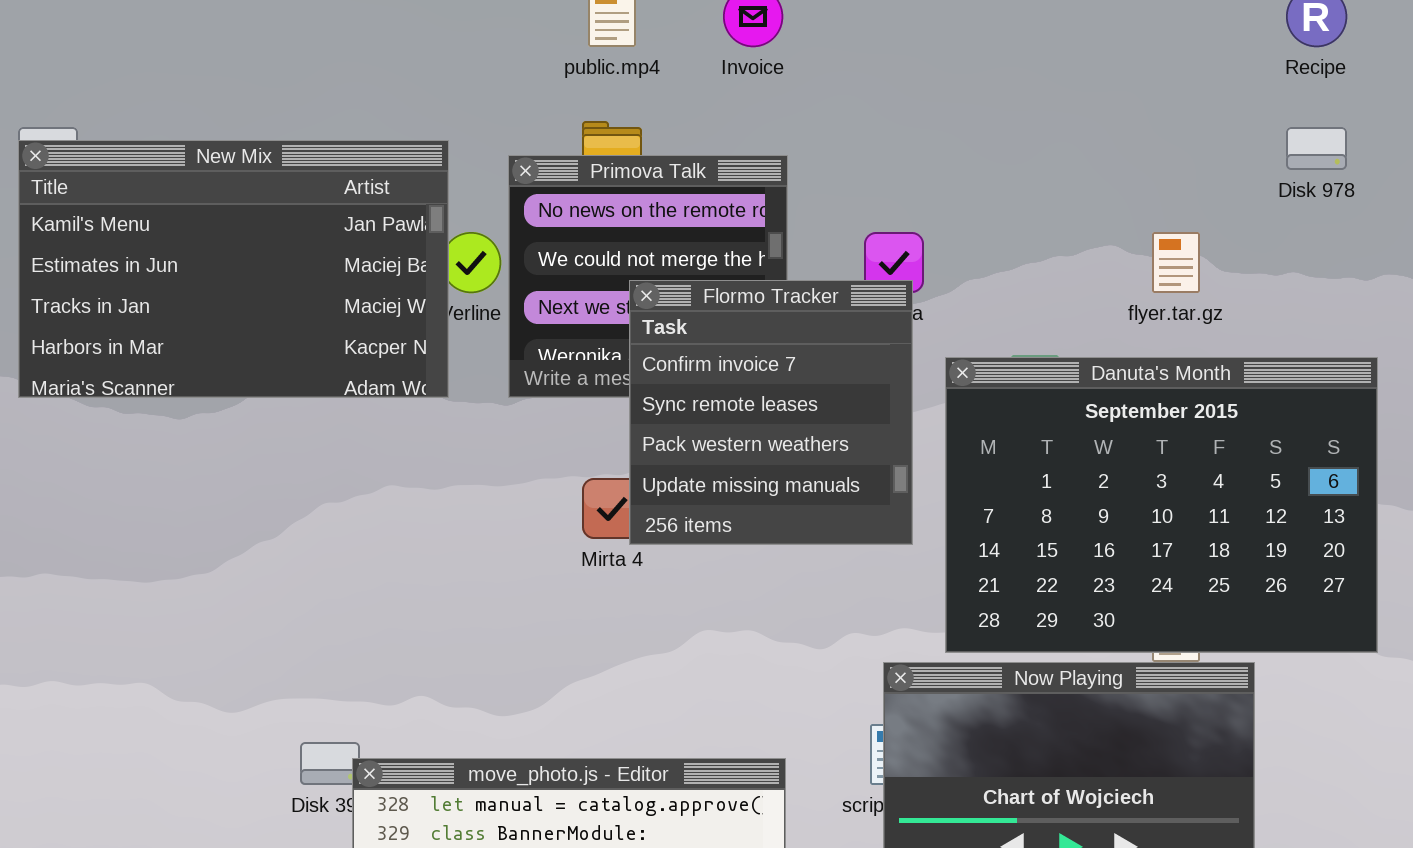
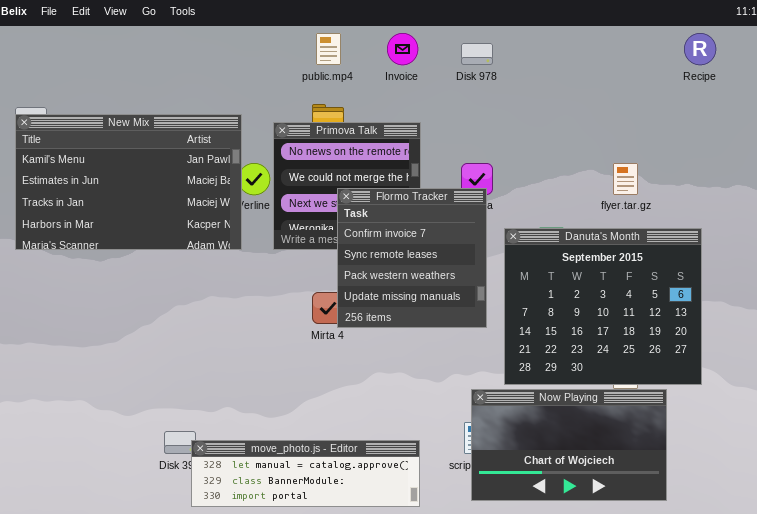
Disk 978: [1286,127,1347,170] -> [461,43,493,65], moved
Danuta's Month: [945,357,1378,653] -> [504,228,702,385], resized

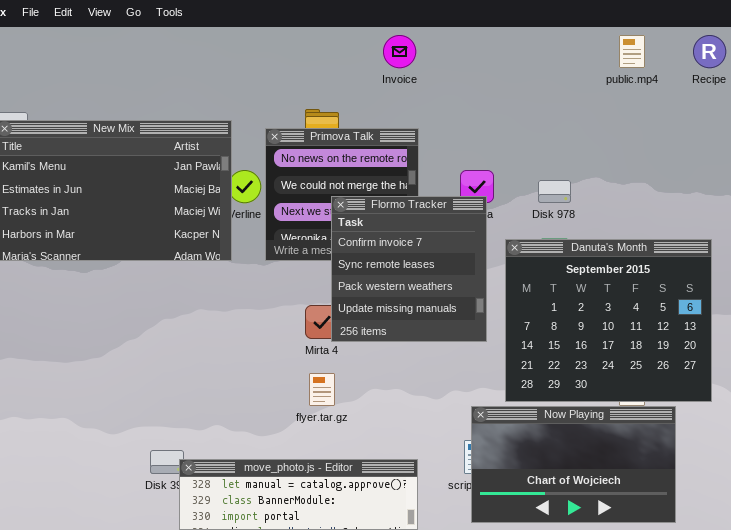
public.mp4: [316,33,341,65] -> [619,35,645,68], moved
Disk 978: [461,43,493,65] -> [538,180,571,203], moved
flyer.tar.gz: [613,163,638,195] -> [309,373,335,406], moved

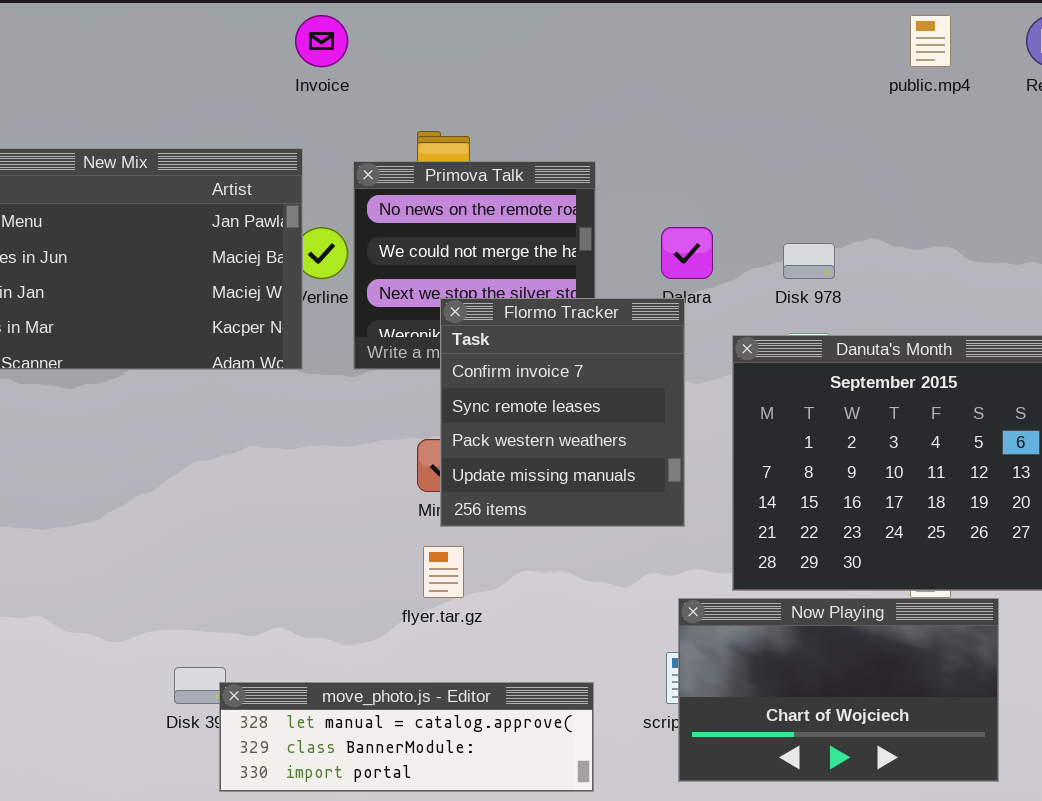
Invoice: [383,35,416,68] -> [295,15,348,67], moved
Flormo Tracker: [331,196,487,342] -> [440,298,685,527], moved

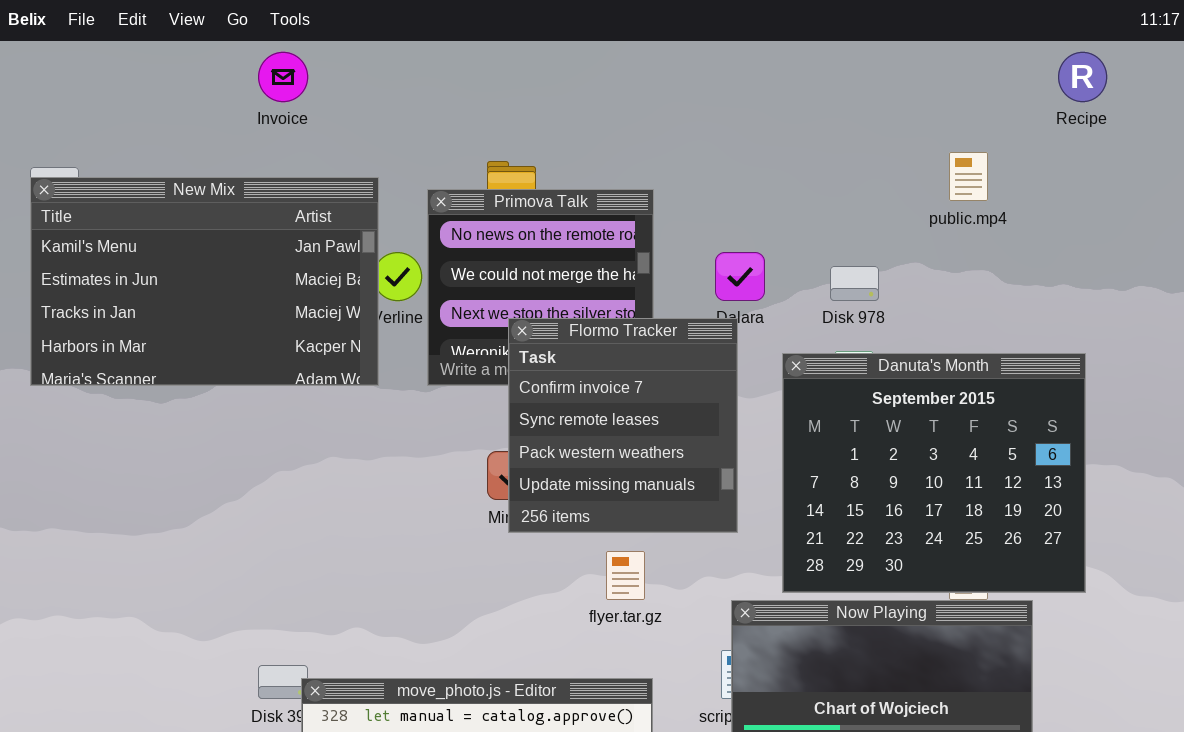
Invoice: [295,15,348,67] -> [258,52,308,102], moved
public.mp4: [910,15,951,67] -> [949,152,988,201], moved
flyer.tar.gz: [423,546,464,598] -> [606,551,645,600], moved

